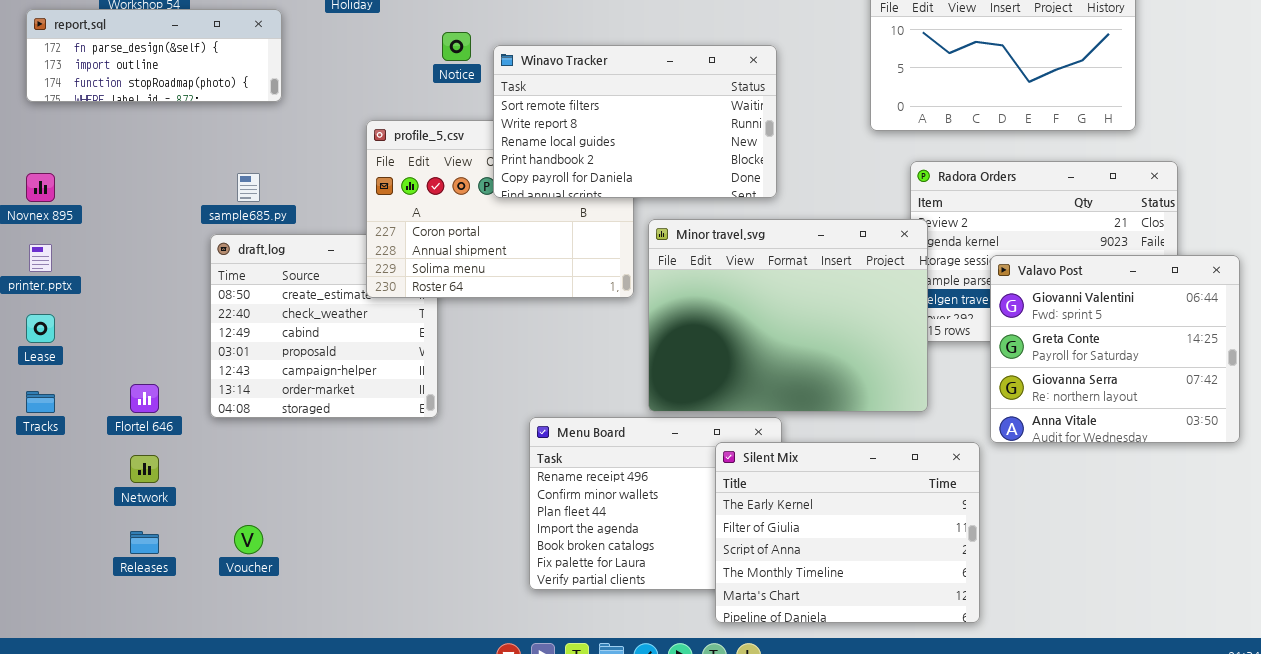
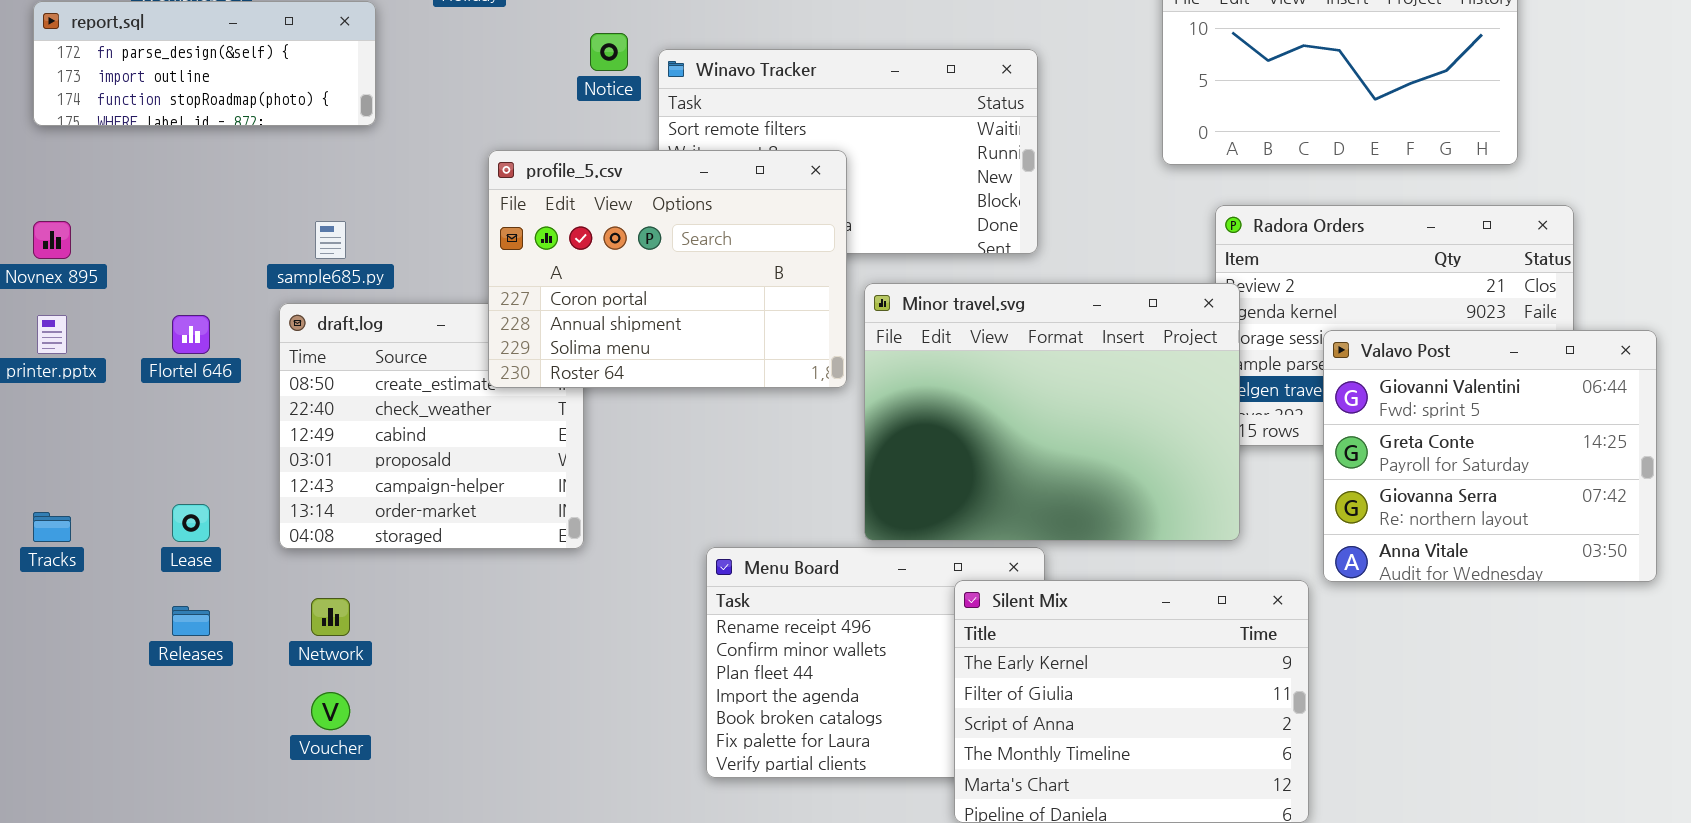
profile_5.csv: [366,120,634,298] -> [488,150,847,388], raised
Lease: [26,314,55,343] -> [172,504,210,542], moved
Flortel 646: [130,384,159,413] -> [172,315,210,354], moved
Network: [130,455,159,483] -> [311,598,350,636], moved
Releases: [130,531,159,554] -> [172,606,210,636], moved

